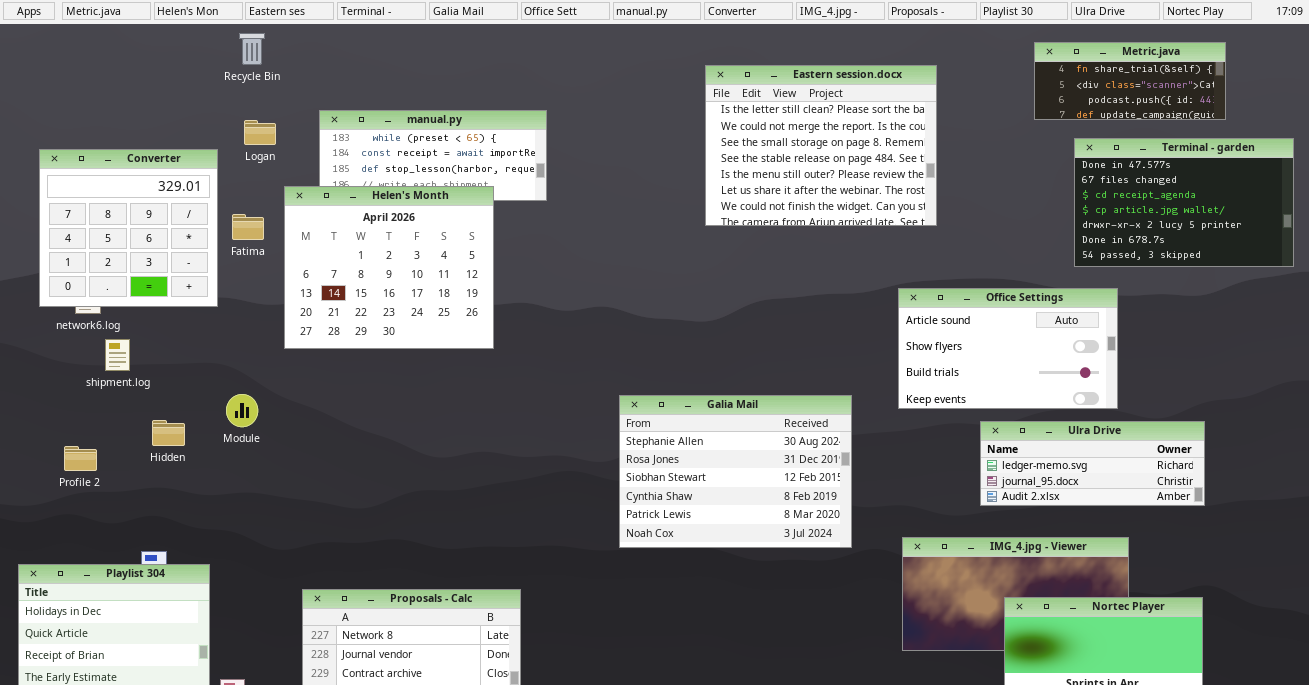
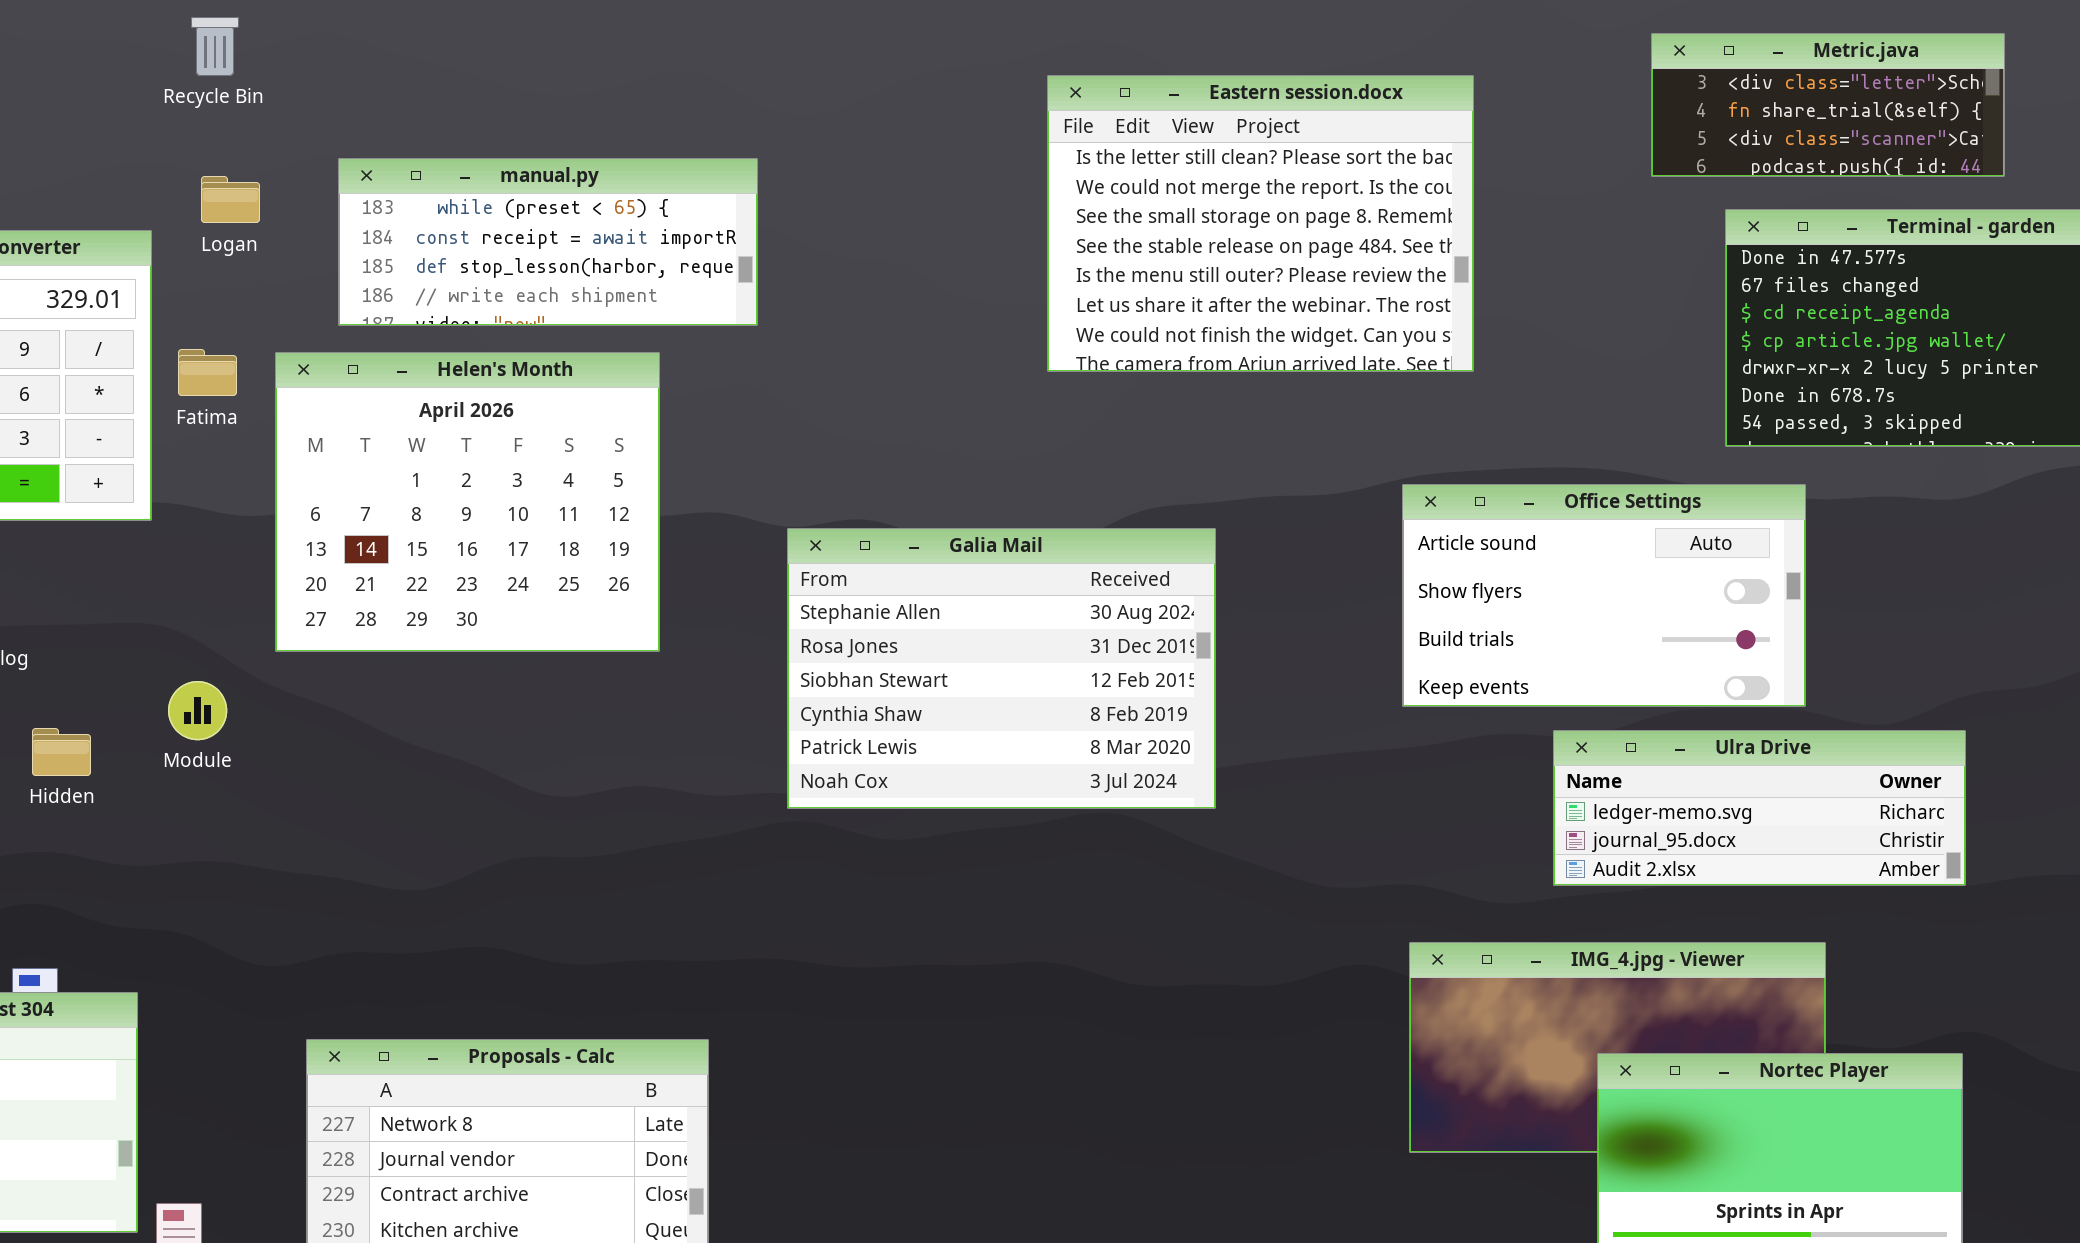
Metric.java: [1034,42,1226,120] -> [1651,33,2005,177], scrolled up 1 row
Helen's Month: [284,186,494,349] -> [275,352,660,652], moved
Galia Mail: [619,395,852,548] -> [787,528,1216,809], moved

